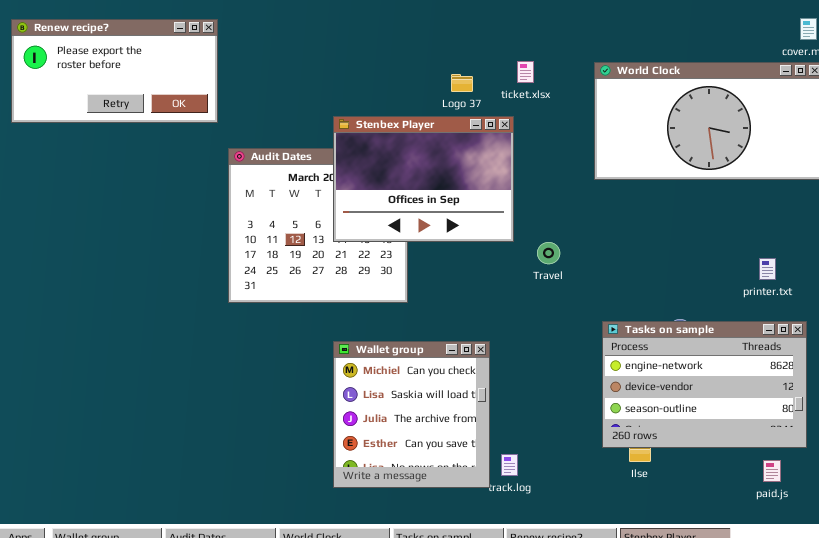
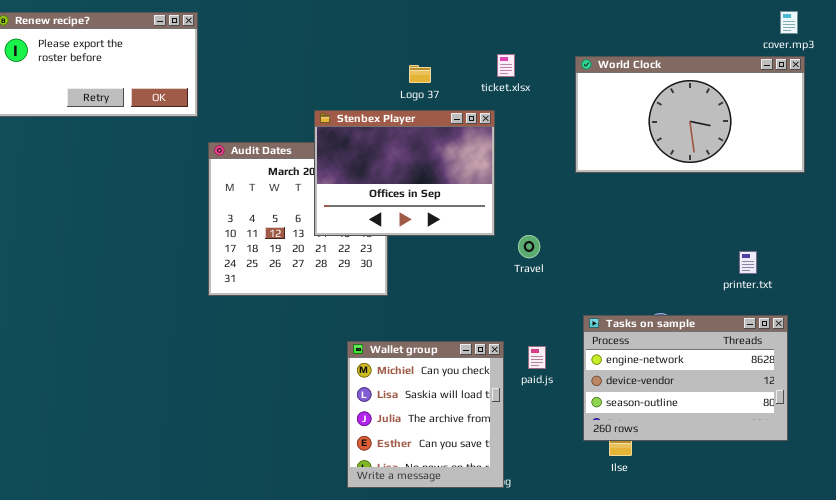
Logo 37: [451,74,473,92] -> [409,65,431,83], moved
Wallet group: [333,341,490,488] -> [347,341,504,488], moved
paid.js: [763,460,781,482] -> [528,346,546,369], moved

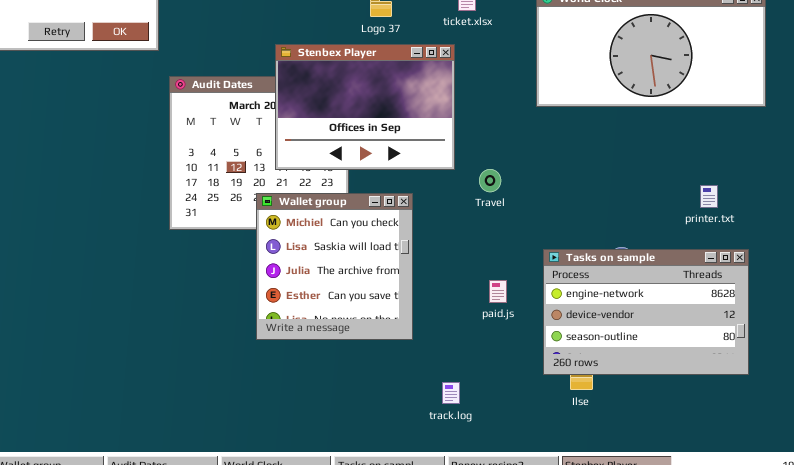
Wallet group: [347,341,504,488] -> [256,193,413,340], moved

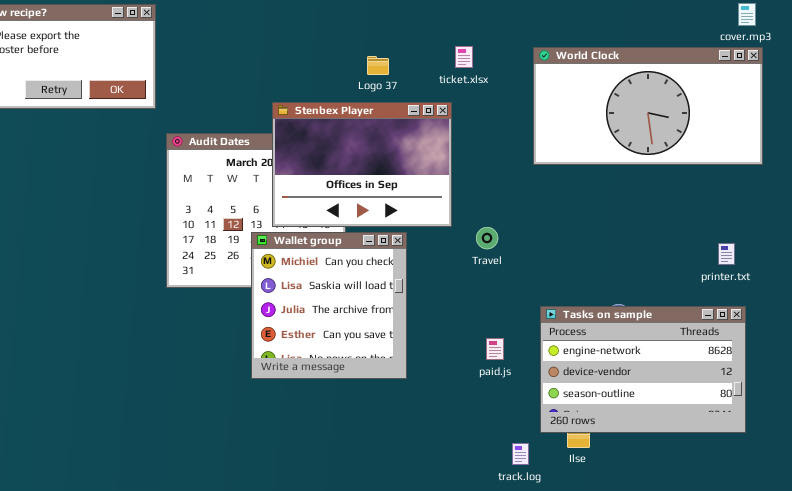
printer.txt: [700,185,718,208] -> [718,243,735,265], moved
Wallet group: [256,193,413,340] -> [251,232,407,379], moved
track.log: [442,382,460,404] -> [512,443,529,465], moved

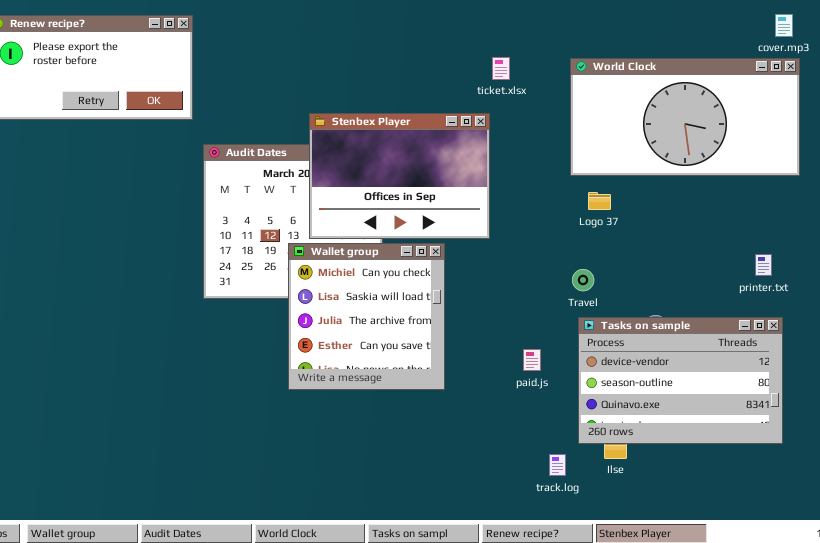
Logo 37: [367,56,389,75] -> [588,192,611,210], moved
Travel: [476,227,498,249] -> [572,269,594,291], moved
Tasks on sample: [540,306,746,433] -> [578,317,783,444], scrolled down 1 row

